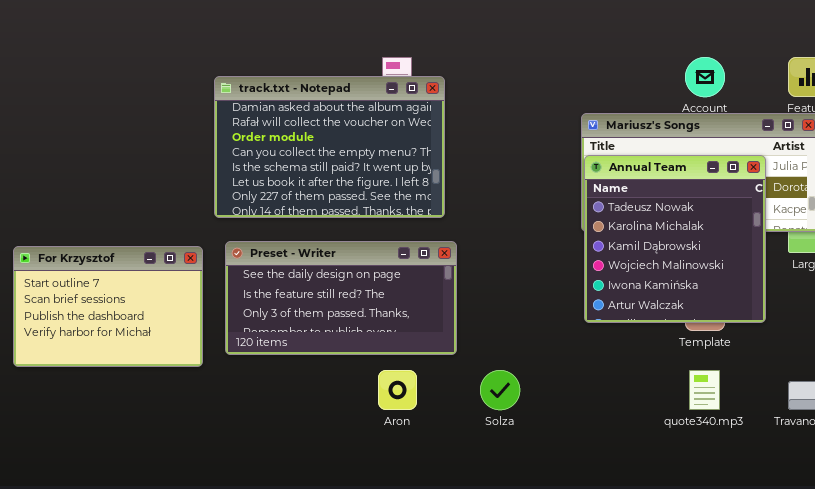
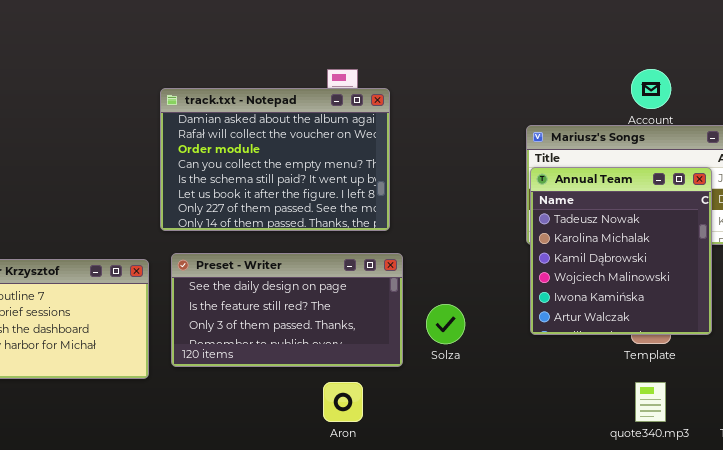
Solza: [480,370,520,410] -> [426,304,465,344], moved

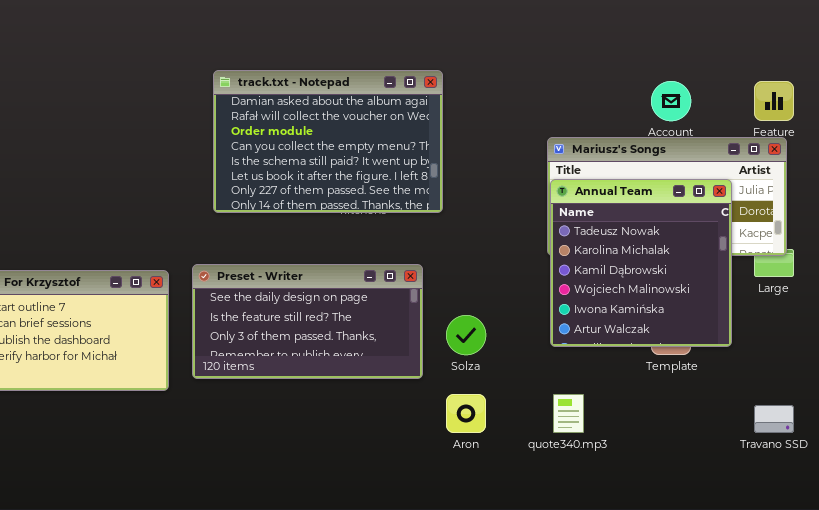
track.txt - Notepad: [160,88,390,231] -> [213,70,443,213], moved
Aron: [323,382,363,422] -> [446,394,486,433], moved
quote340.mp3: [635,382,666,422] -> [553,394,584,433], moved

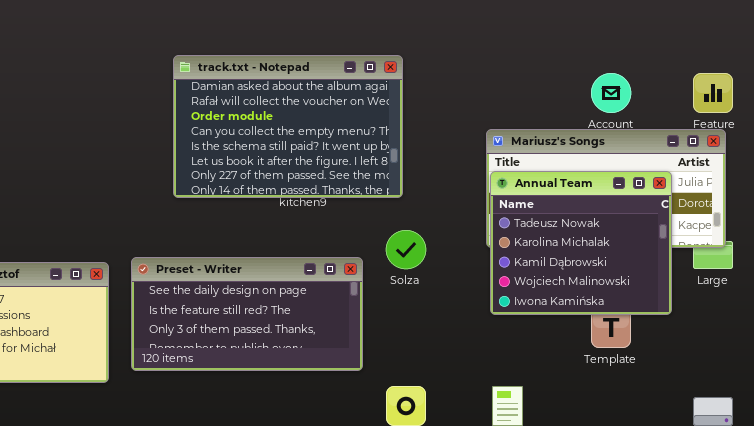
track.txt - Notepad: [213,70,443,213] -> [173,55,403,198], moved
Annual Team: [550,179,732,347] -> [490,171,672,315], resized
Solza: [446,315,486,355] -> [386,230,426,269], moved

